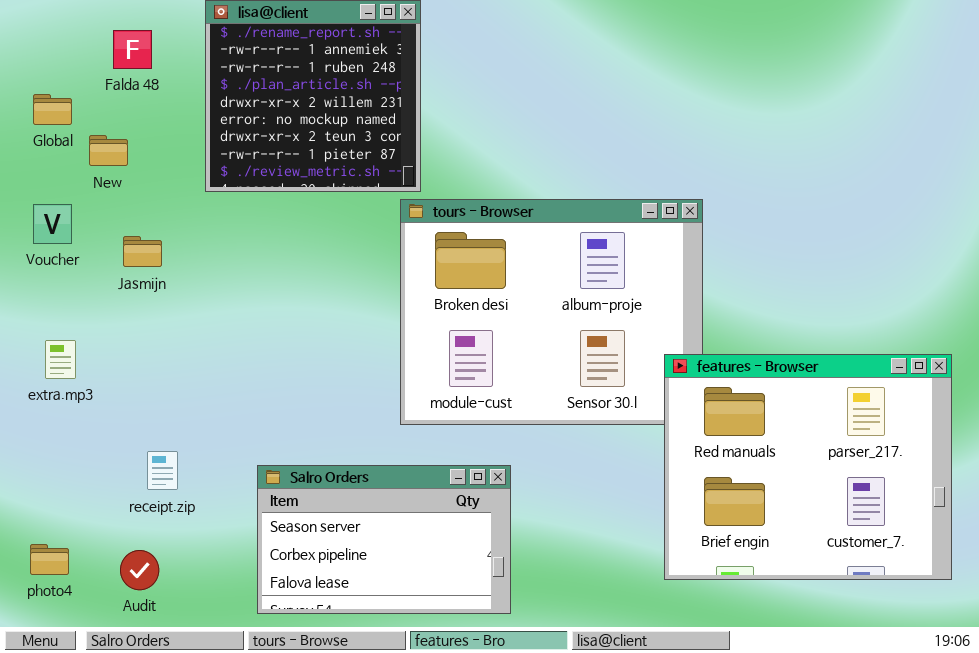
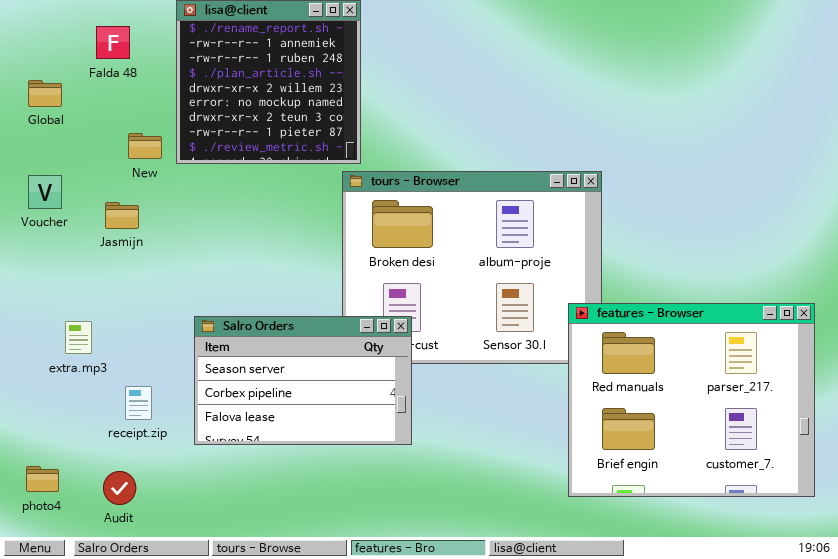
New: [89,135,128,166] -> [128,133,162,159], moved
extra.mp3: [45,340,76,379] -> [65,321,92,354], moved
Salro Orders: [257,465,511,614] -> [194,316,412,445], moved

